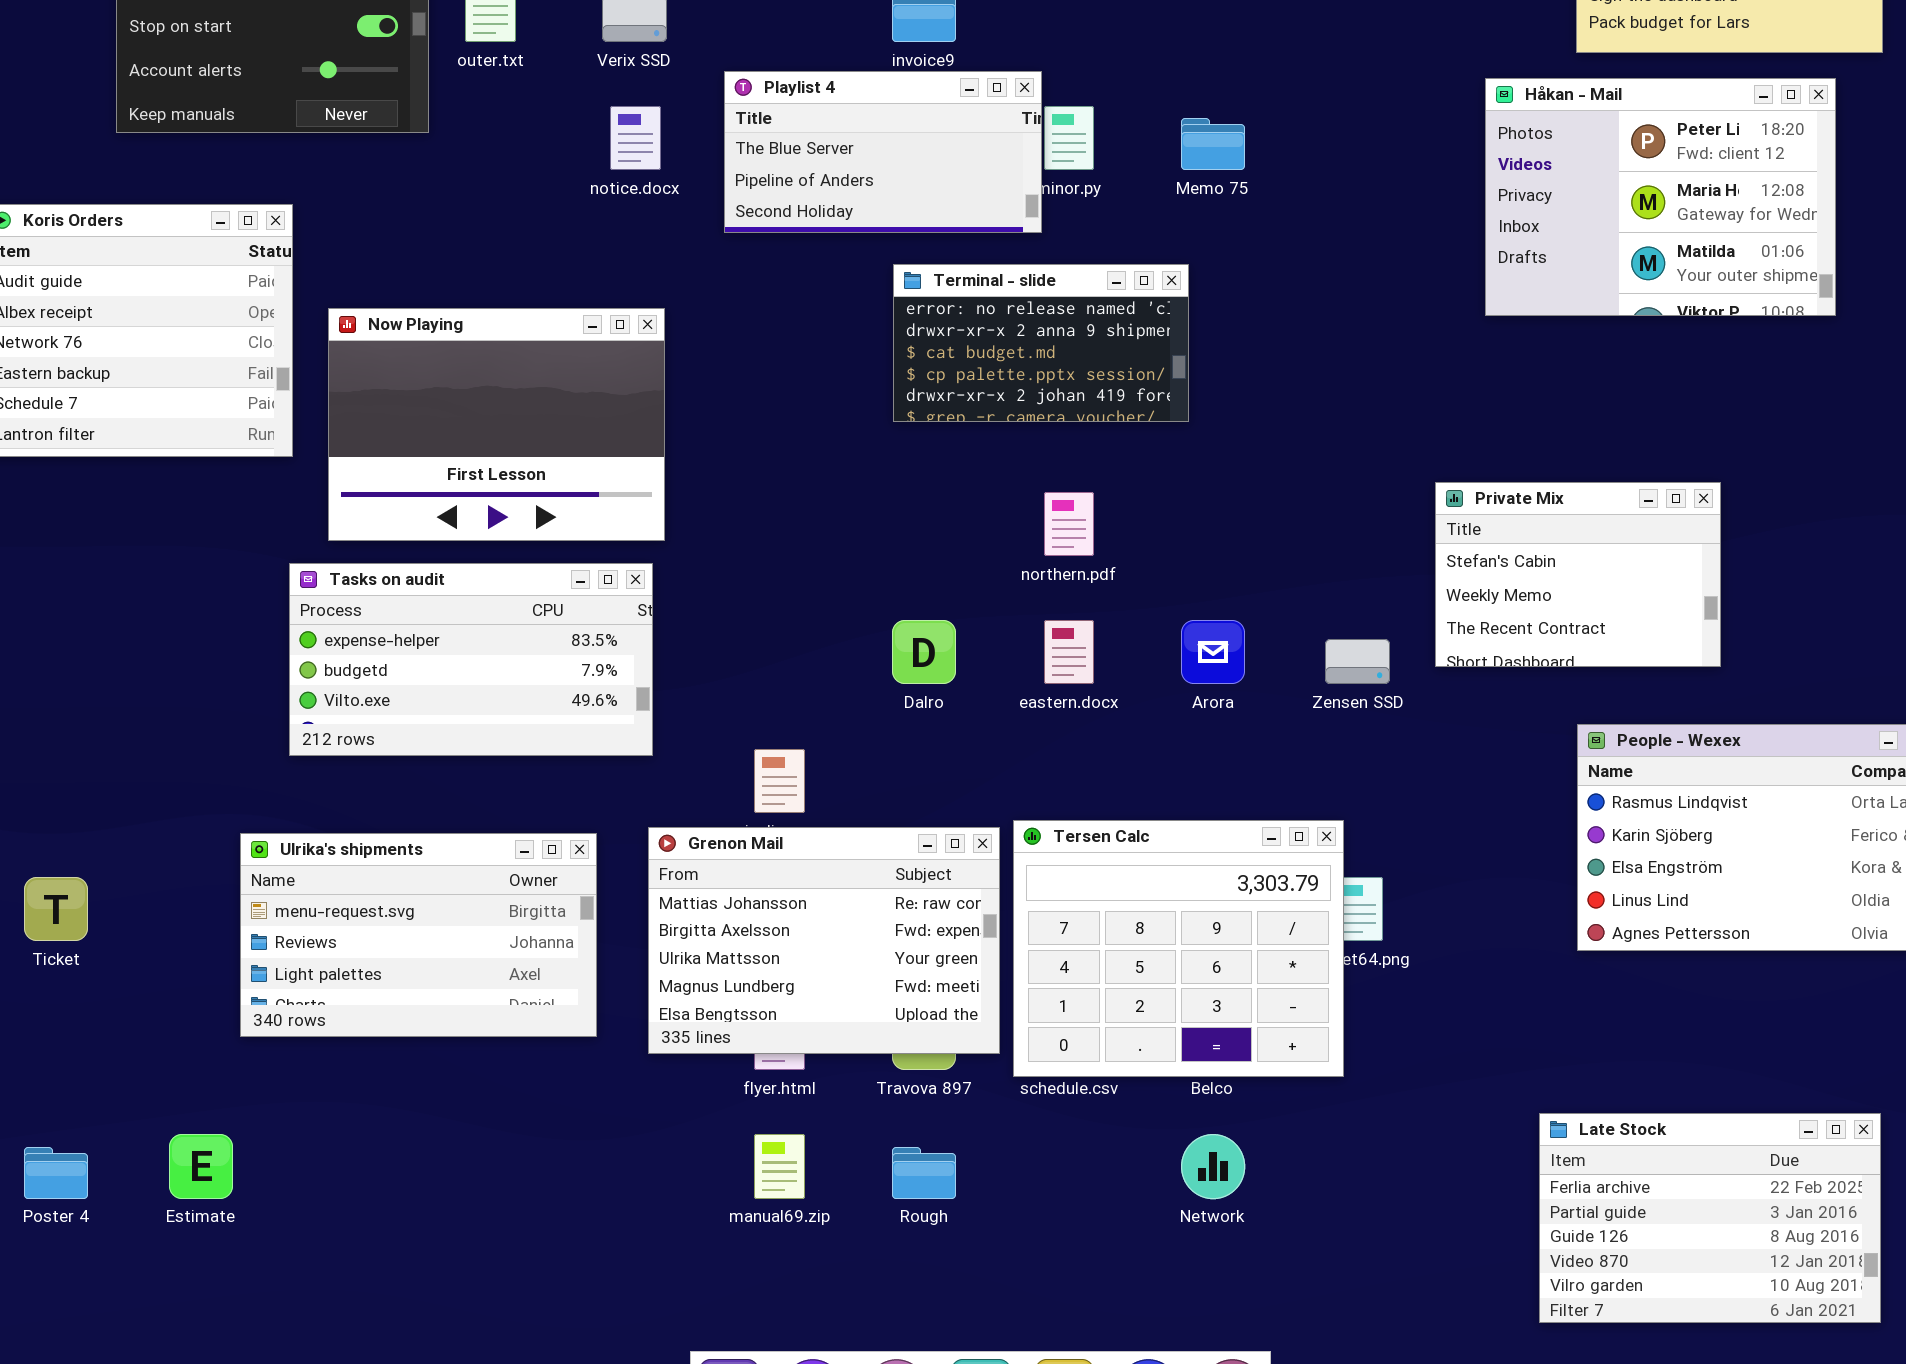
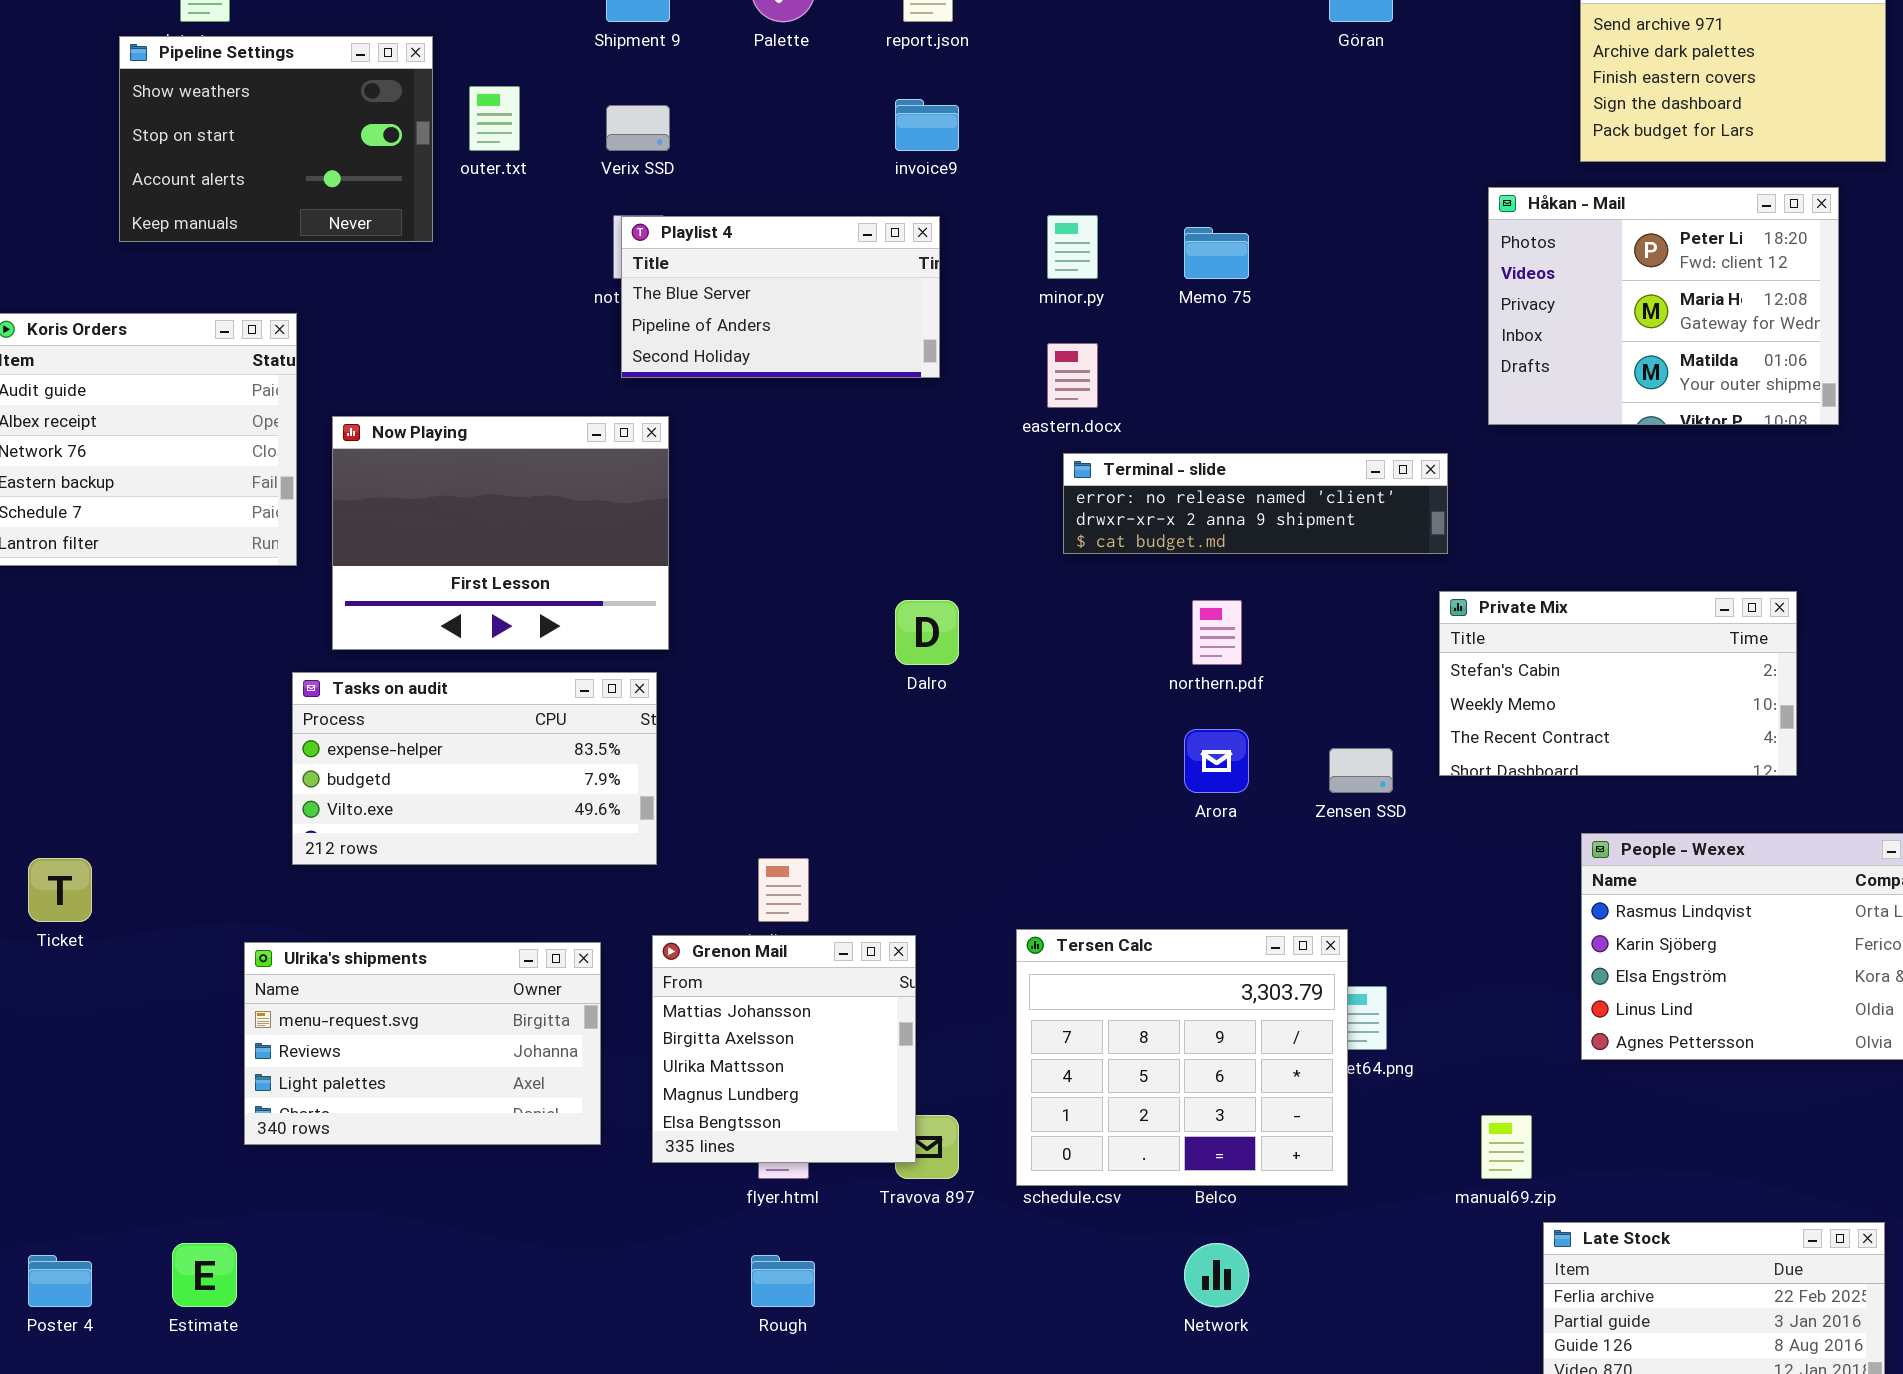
Playlist 4: [724,71,1042,233] -> [621,216,940,378], moved
Terminal - slide: [893,264,1189,422] -> [1063,453,1448,554], moved, resized
Private Mix: [1435,482,1721,667] -> [1439,591,1797,776], resized
northern.pdf: [1044,492,1094,556] -> [1192,600,1242,665], moved
Dalro: [892,620,956,684] -> [895,600,959,665], moved
eastern.docx: [1044,620,1094,684] -> [1047,343,1098,408], moved
Grenon Mail: [648,827,1000,1054] -> [652,935,916,1163], resized
Ticket: [24,877,88,941] -> [28,858,92,922], moved
manual69.zip: [754,1134,805,1199] -> [1481,1115,1532,1179], moved
Rough: [892,1147,956,1199] -> [751,1255,815,1307], moved

